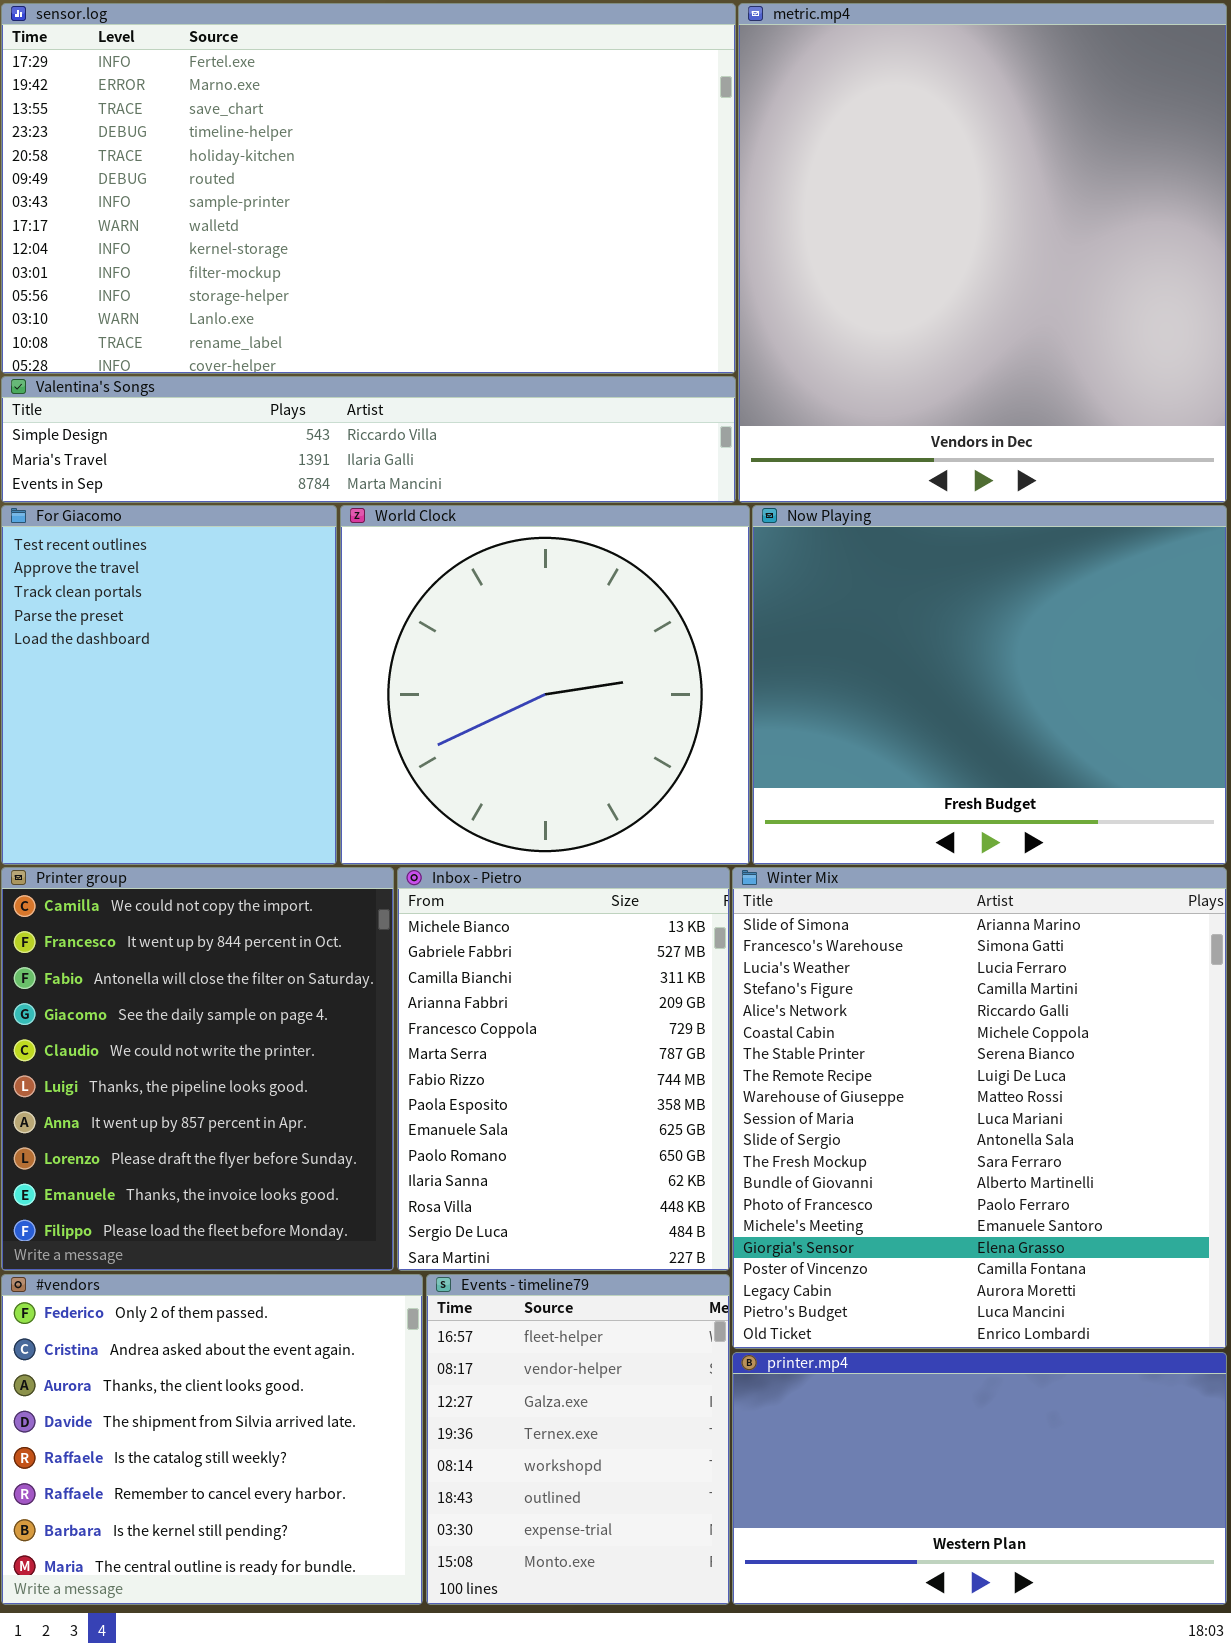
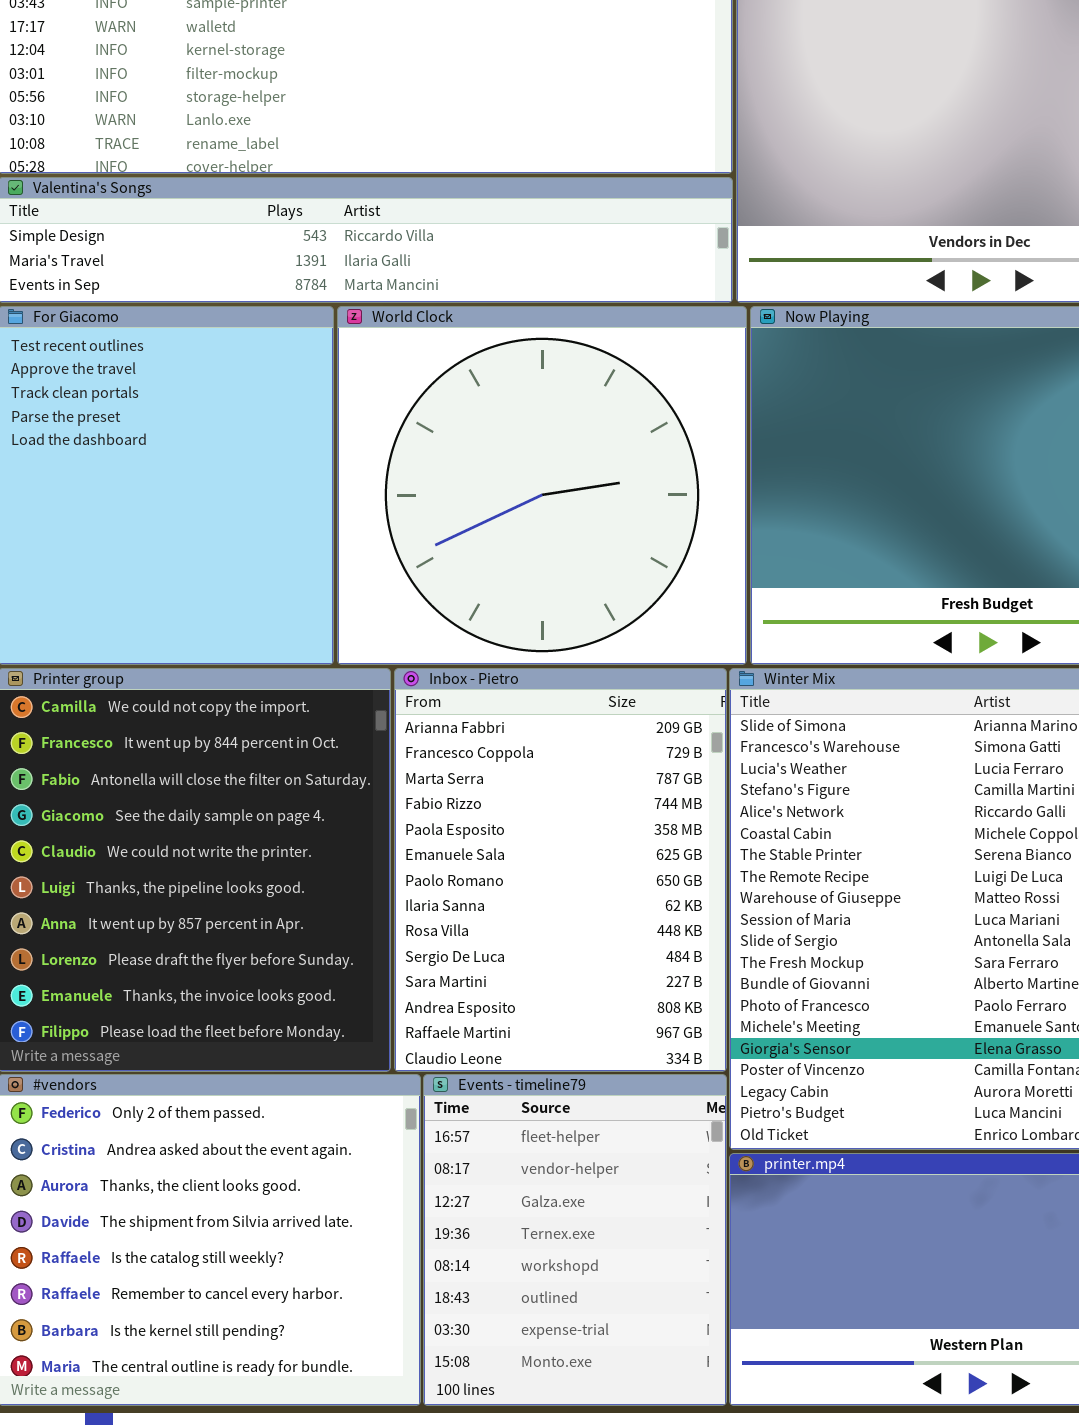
Inbox - Pietro: [397,867,730,1271] -> [394,668,727,1072], scrolled down 3 rows

